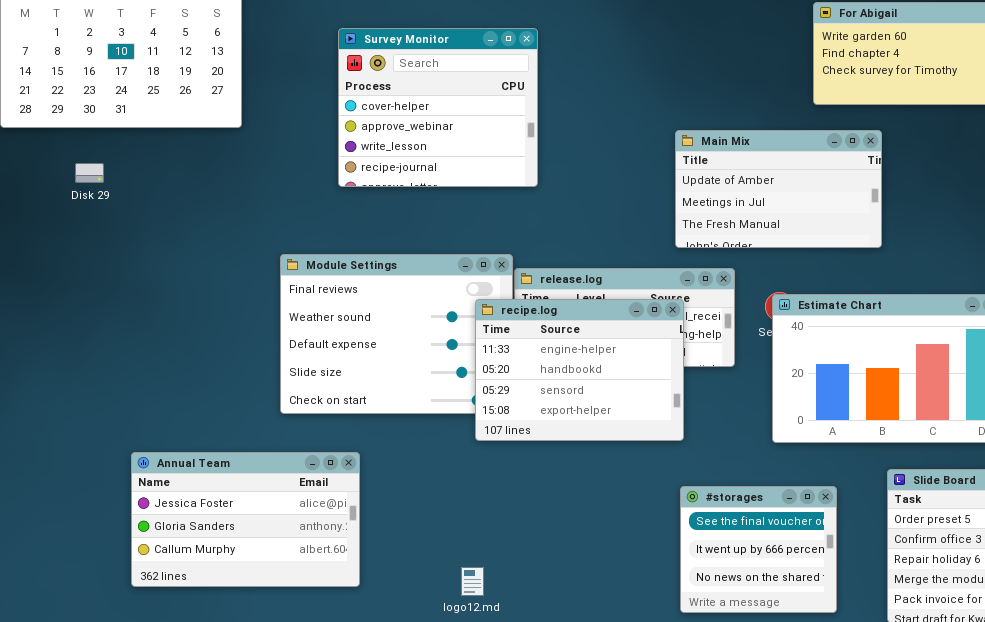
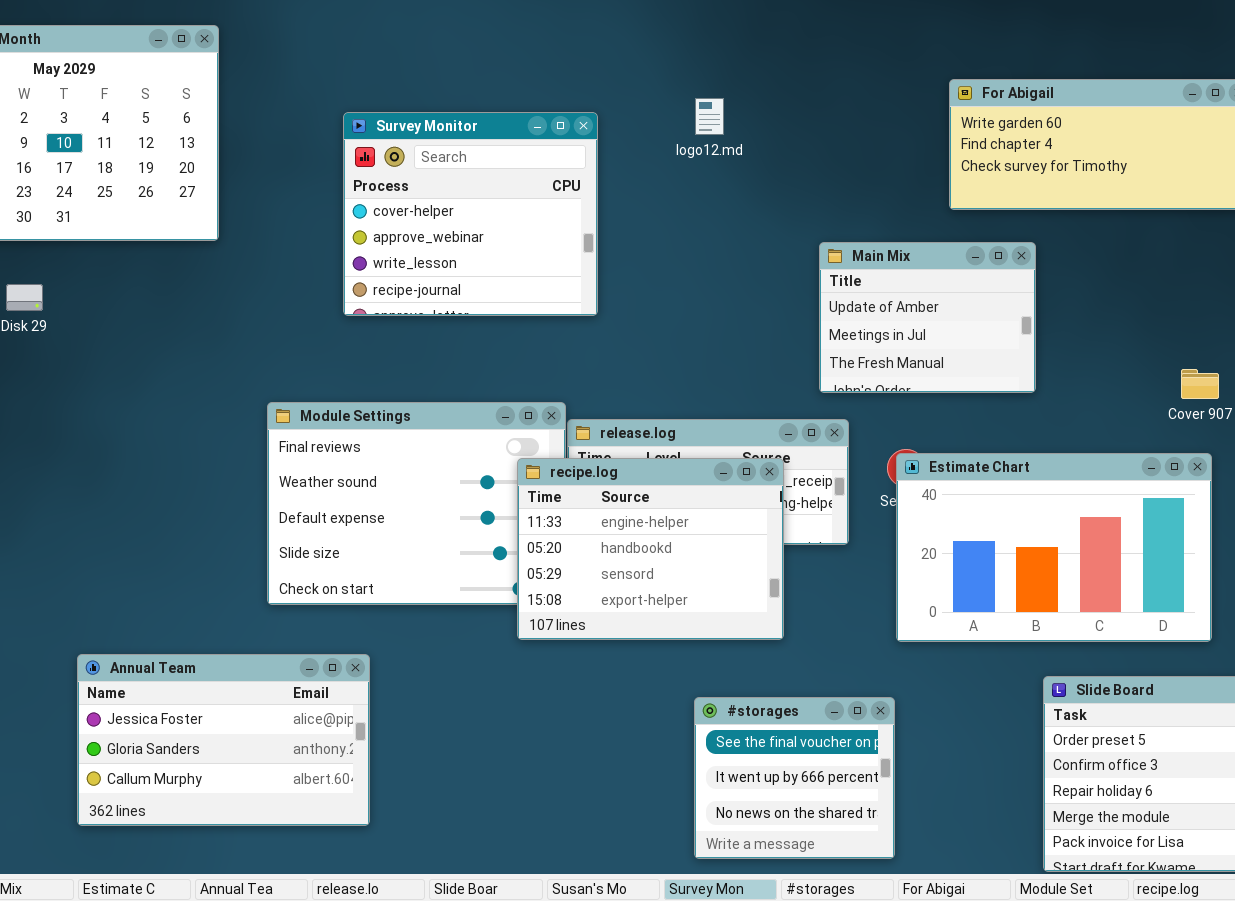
Main Mix: [675,130,882,248] -> [819,242,1036,393], resized
#storages: [680,486,837,613] -> [694,697,895,859], moved
logo12.md: [461,567,484,596] -> [695,98,724,135], moved

